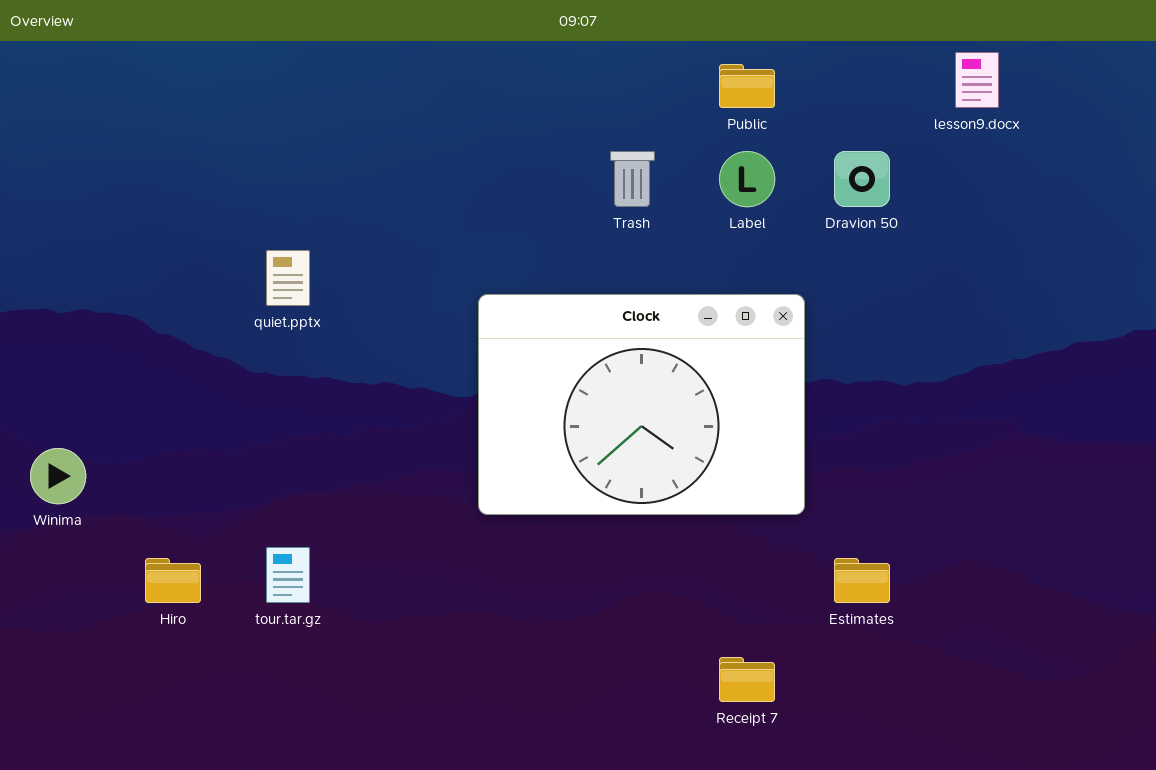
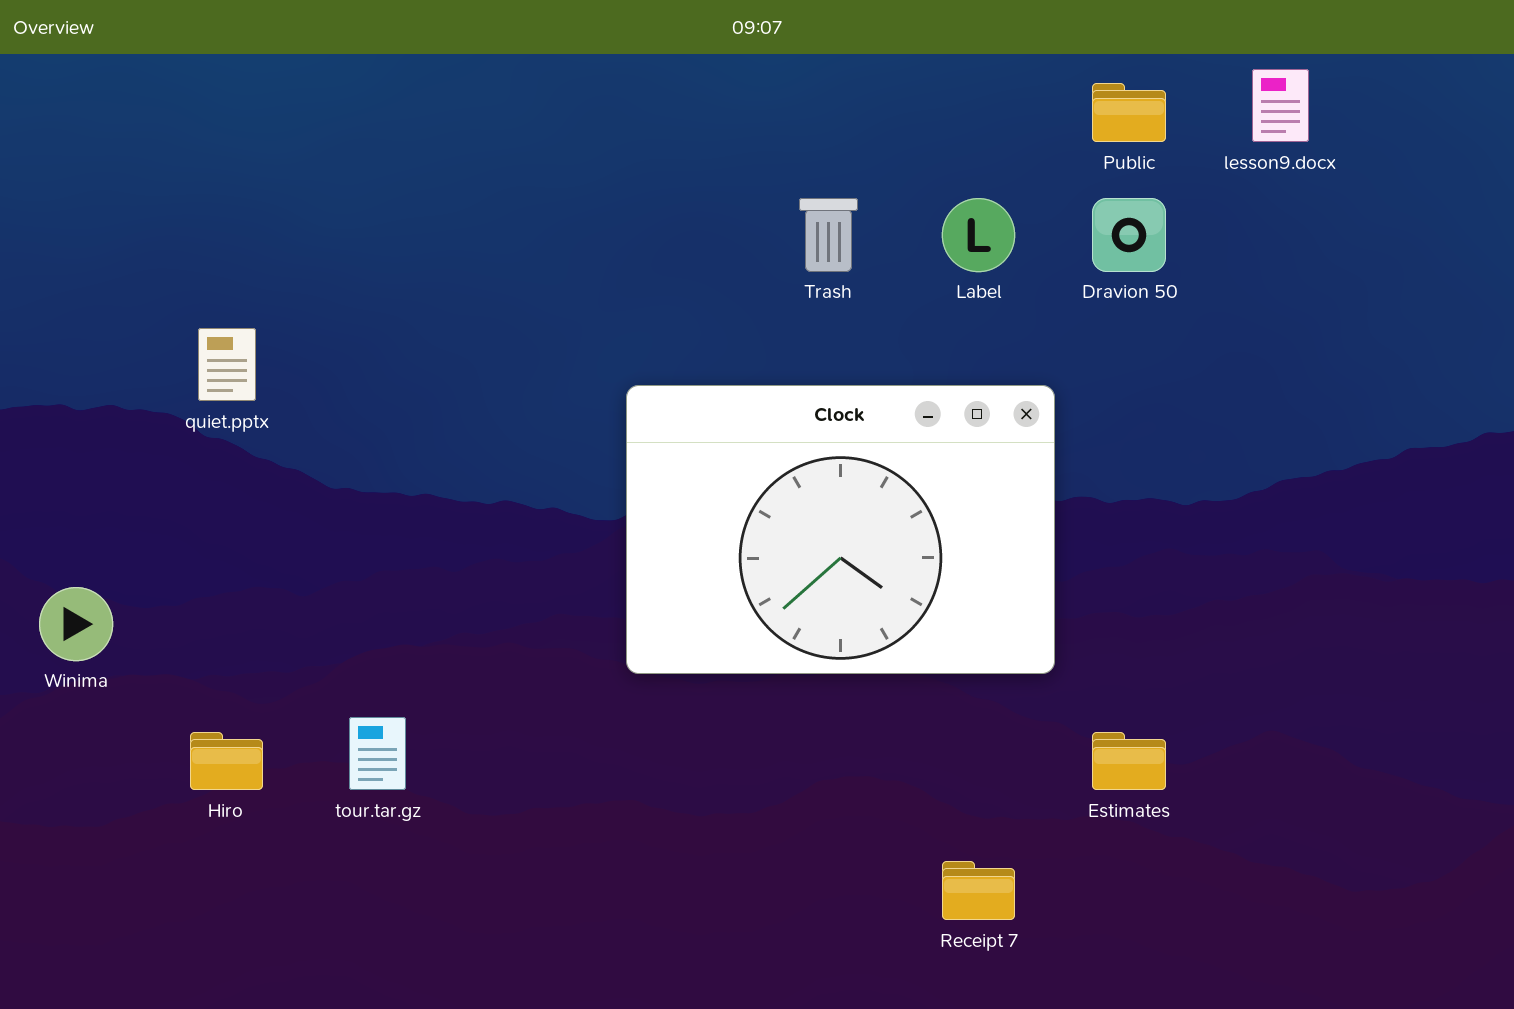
Public: [719,64,775,108] -> [1092,83,1166,142], moved
quiet.pptx: [266,250,310,306] -> [198,328,256,401], moved

